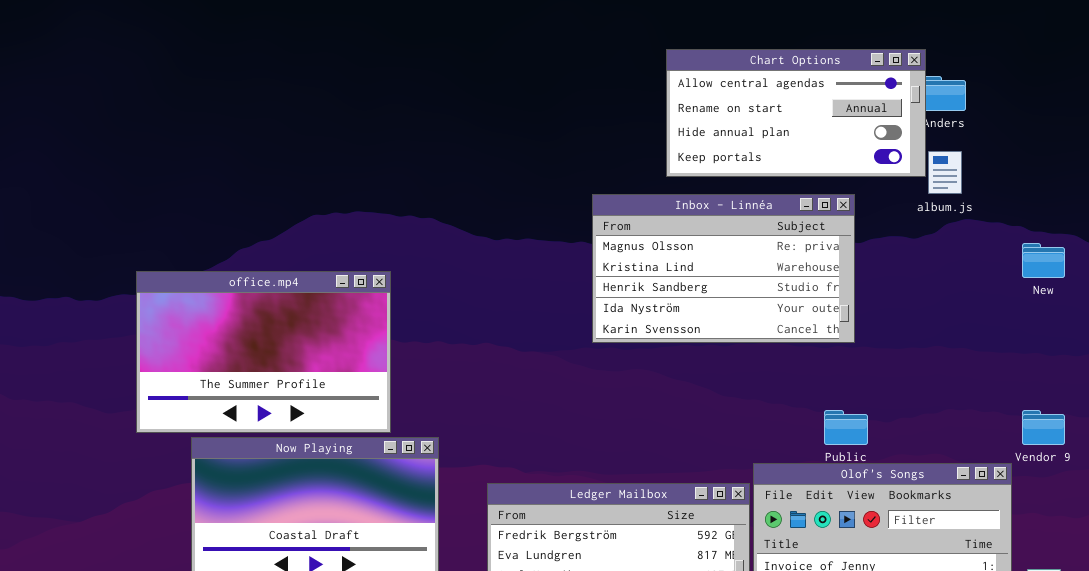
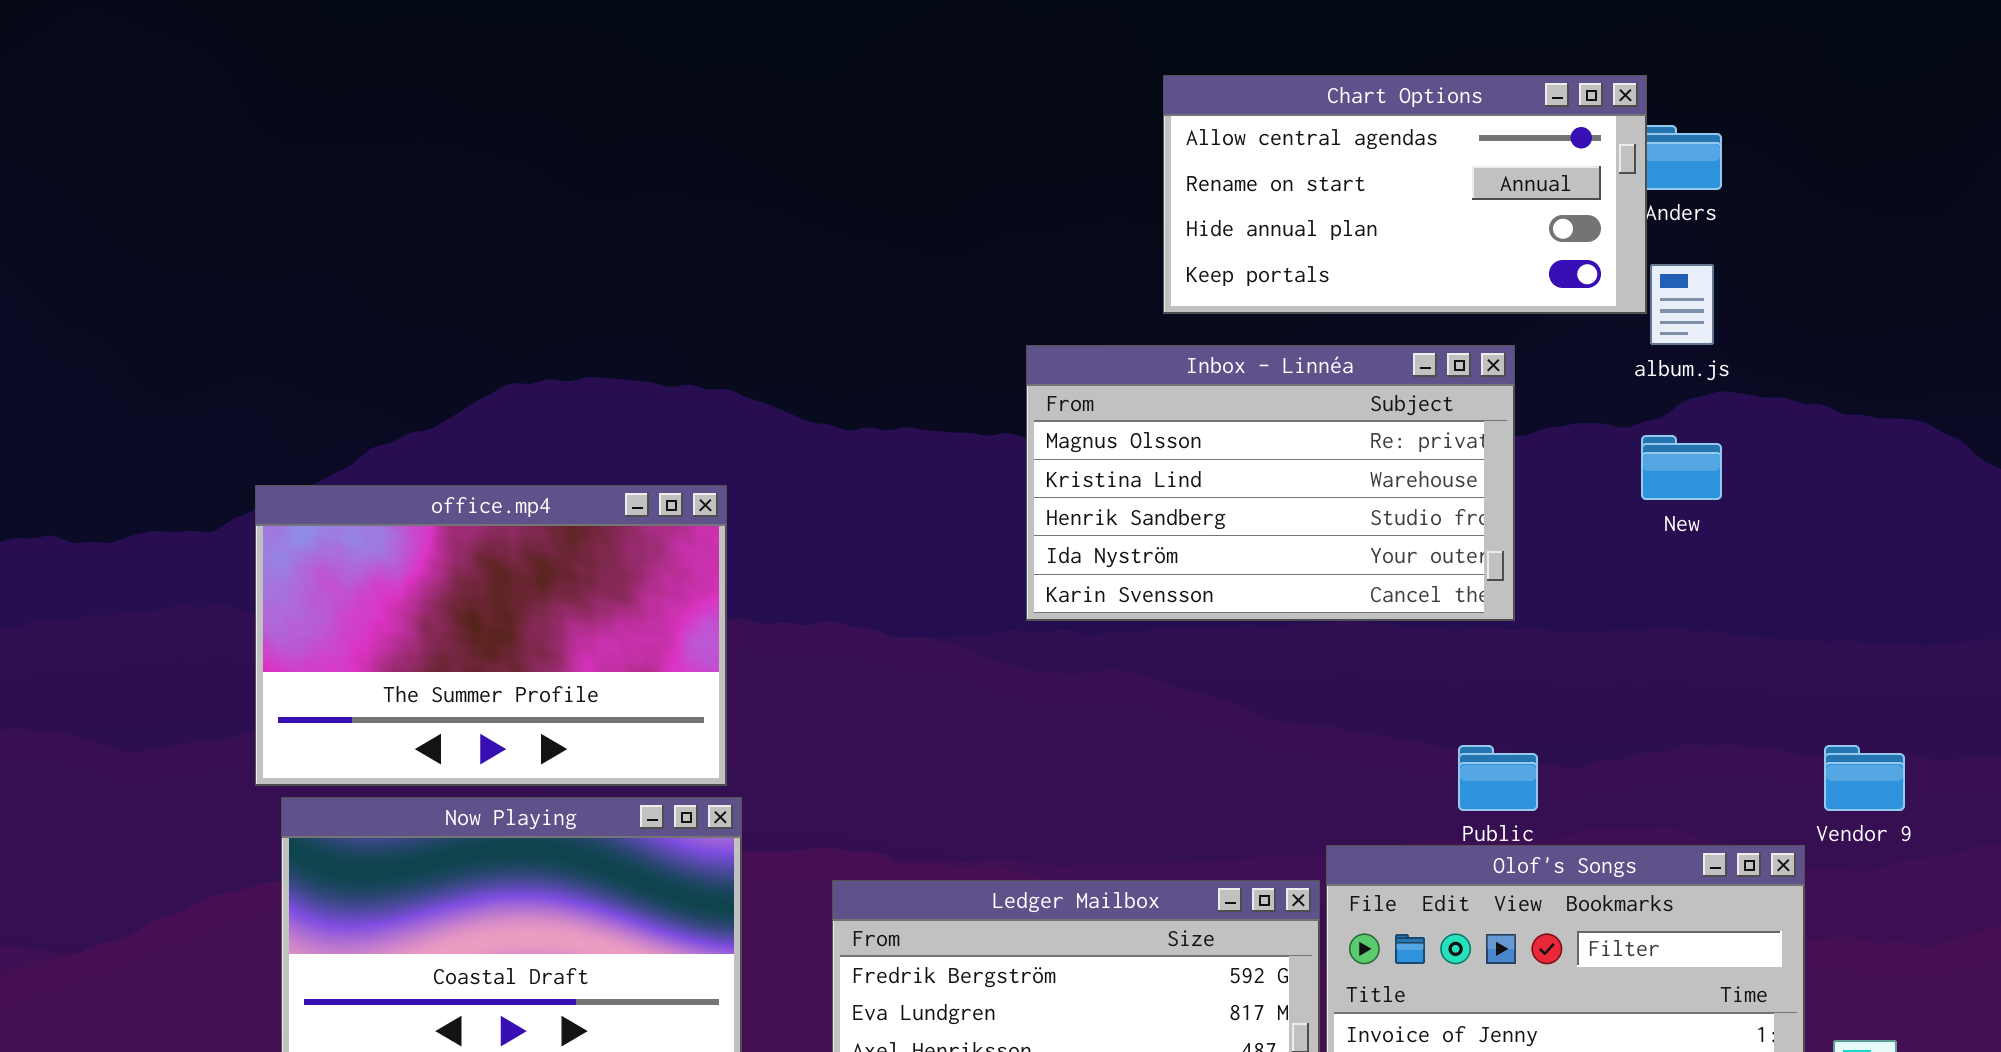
New: [1022,243,1065,278] -> [1641,435,1722,500], moved
office.mp4: [136,271,391,433] -> [255,485,727,786], moved

